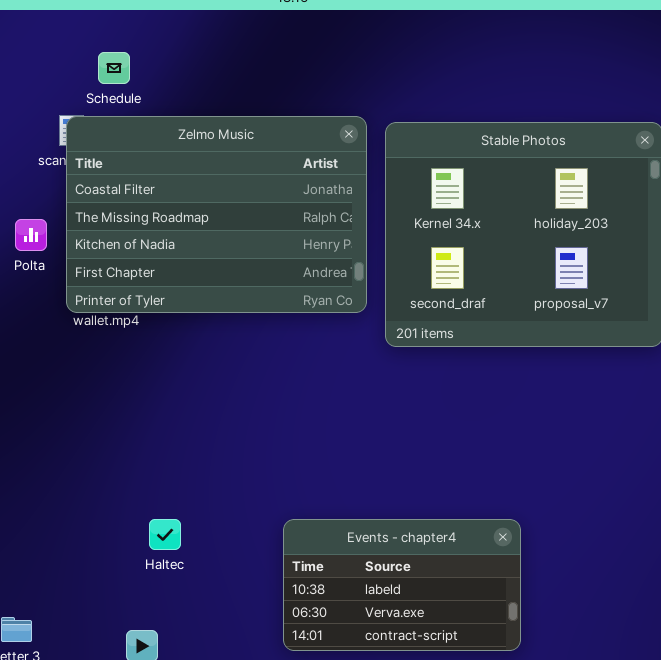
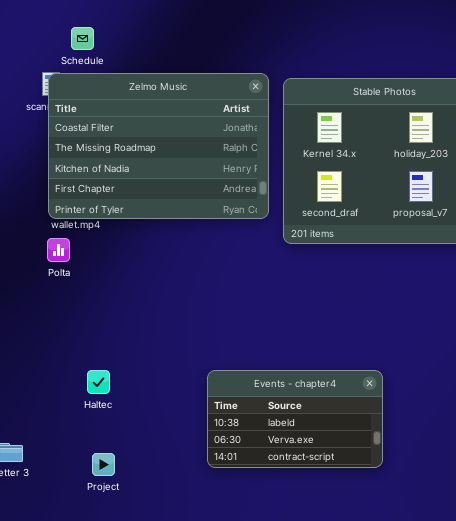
Polta: [15,219,47,251] -> [47,238,70,262], moved
Haltec: [149,519,181,550] -> [87,370,110,394], moved

